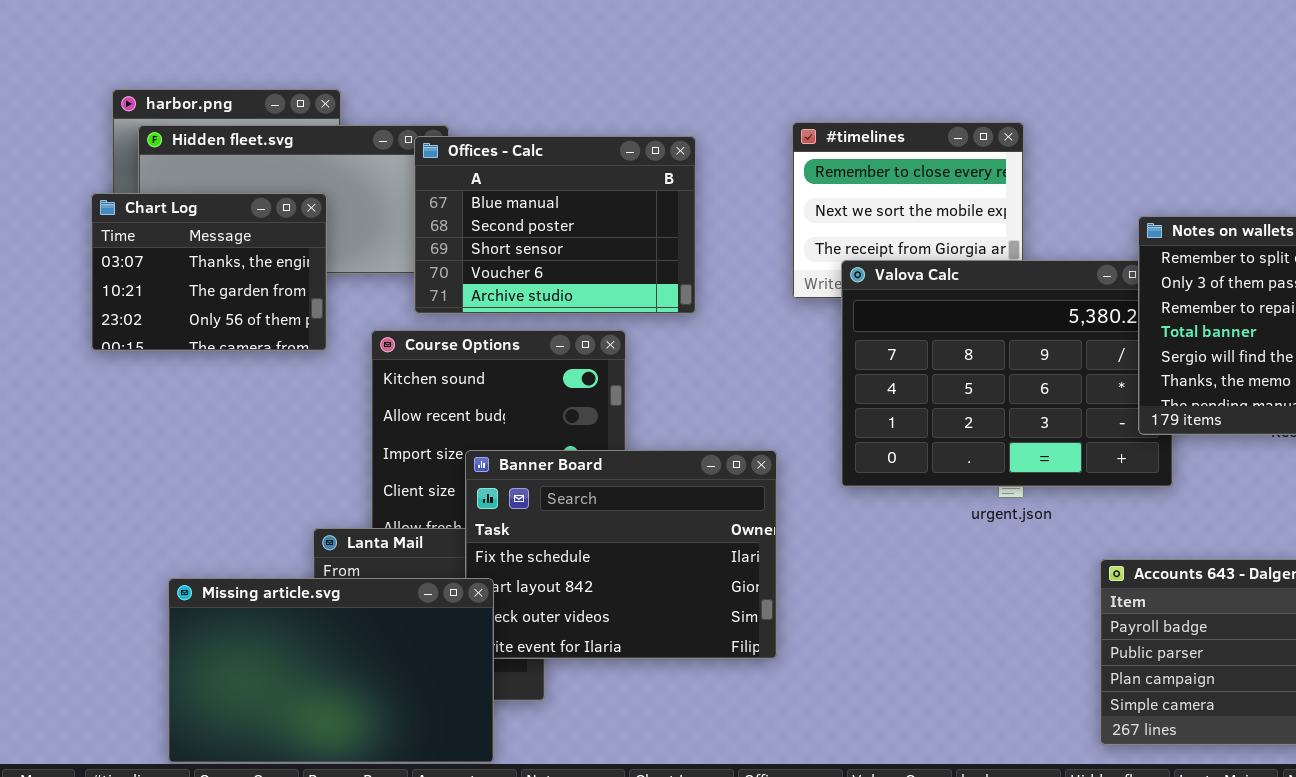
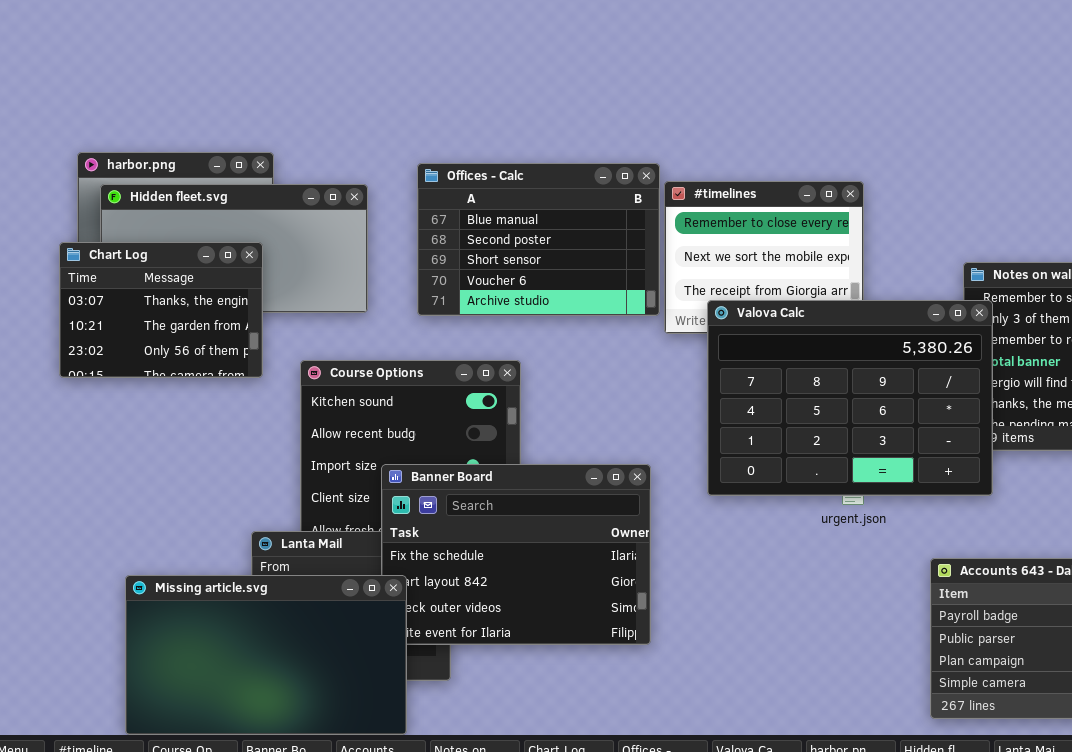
Offices - Calc: [414,136,696,314] -> [417,163,660,316], moved
Valova Calc: [841,260,1173,487] -> [707,300,993,496], raised

